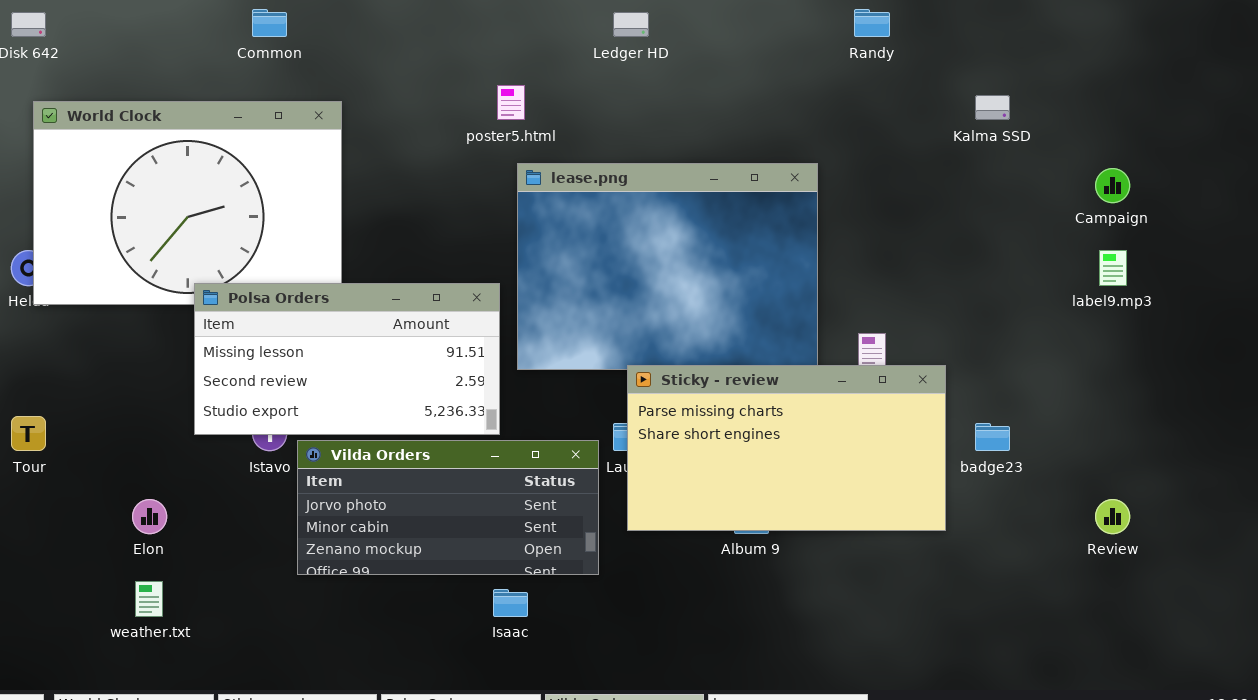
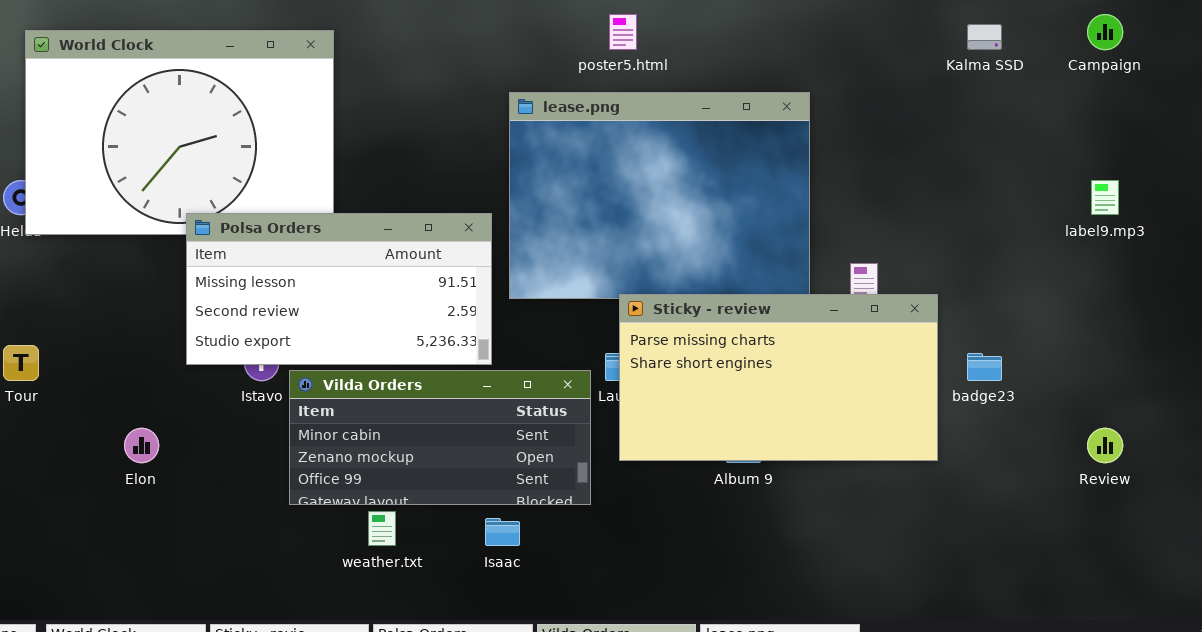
poster5.html: [497,85,525,120] -> [609,14,637,50], moved
Campaign: [1095,168,1130,203] -> [1087,14,1123,50], moved
Vilda Orders: [297,440,599,575] -> [289,370,591,505], scrolled down 1 row
weather.txt: [135,581,163,617] -> [368,511,396,546], moved

